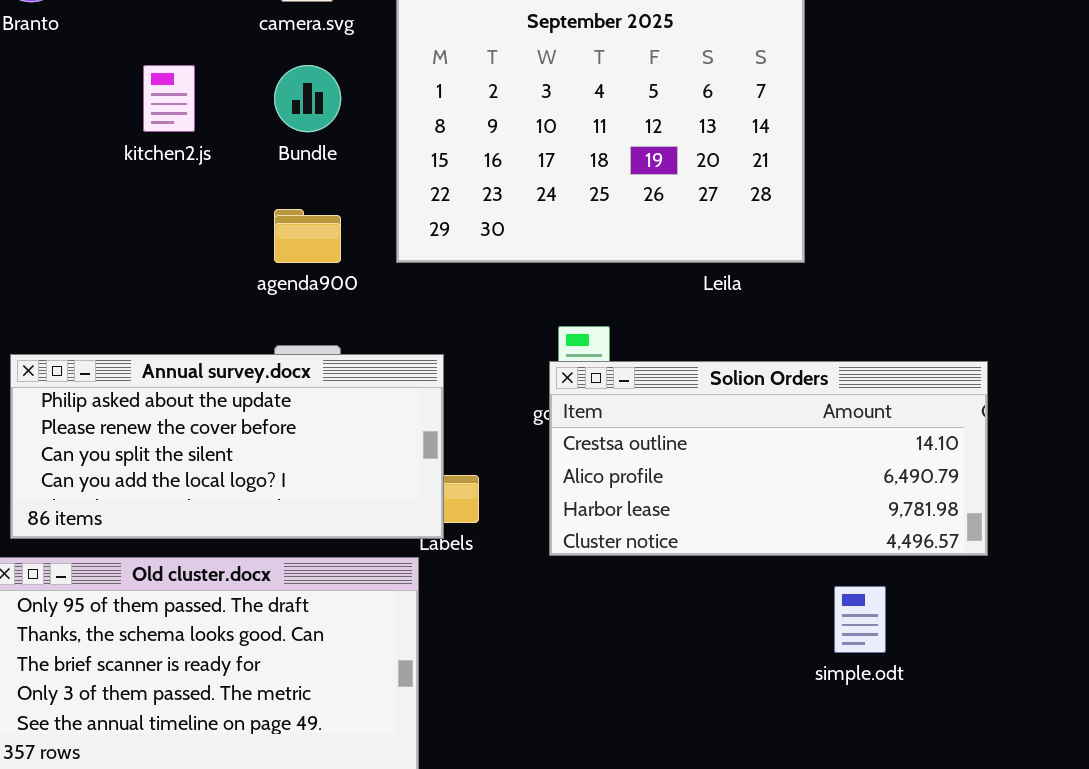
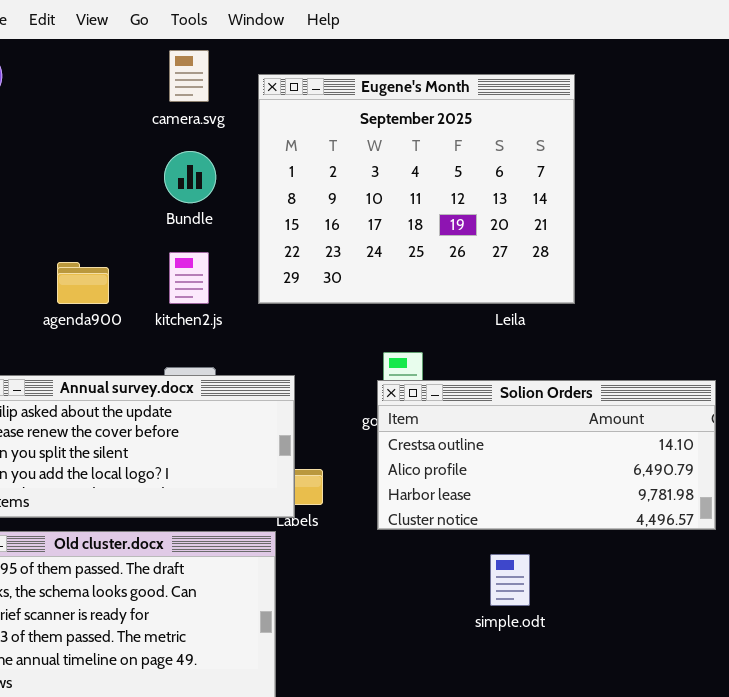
kitchen2.js: [143,65,195,132] -> [169,252,209,304], moved
agenda900: [274,209,341,263] -> [57,262,109,304], moved
simple.odt: [834,586,886,653] -> [490,554,530,606], moved

